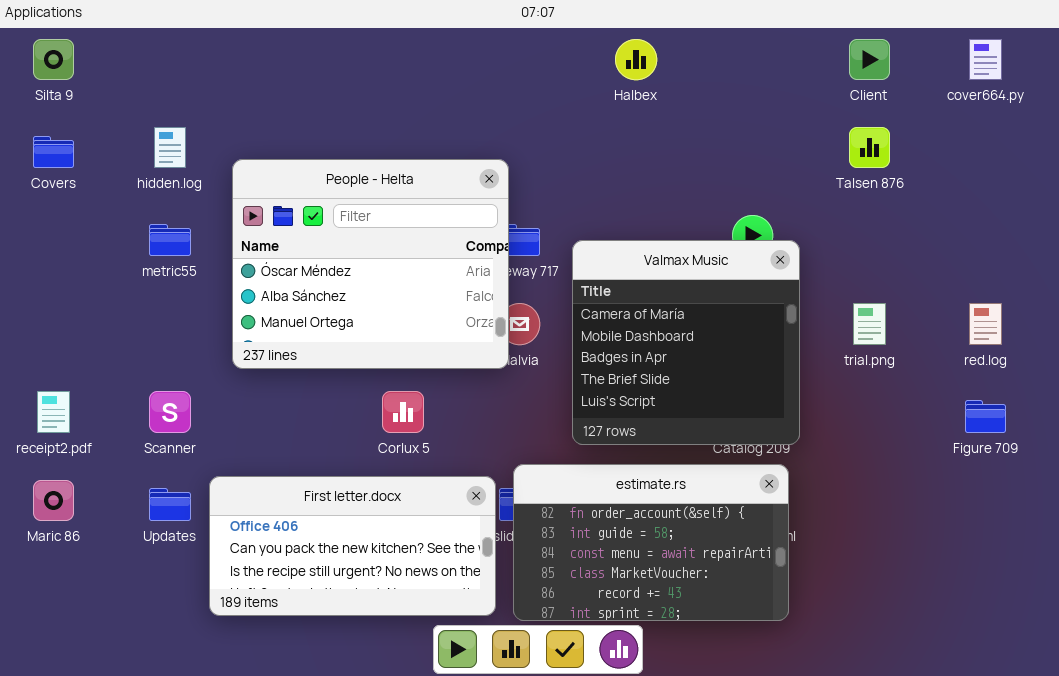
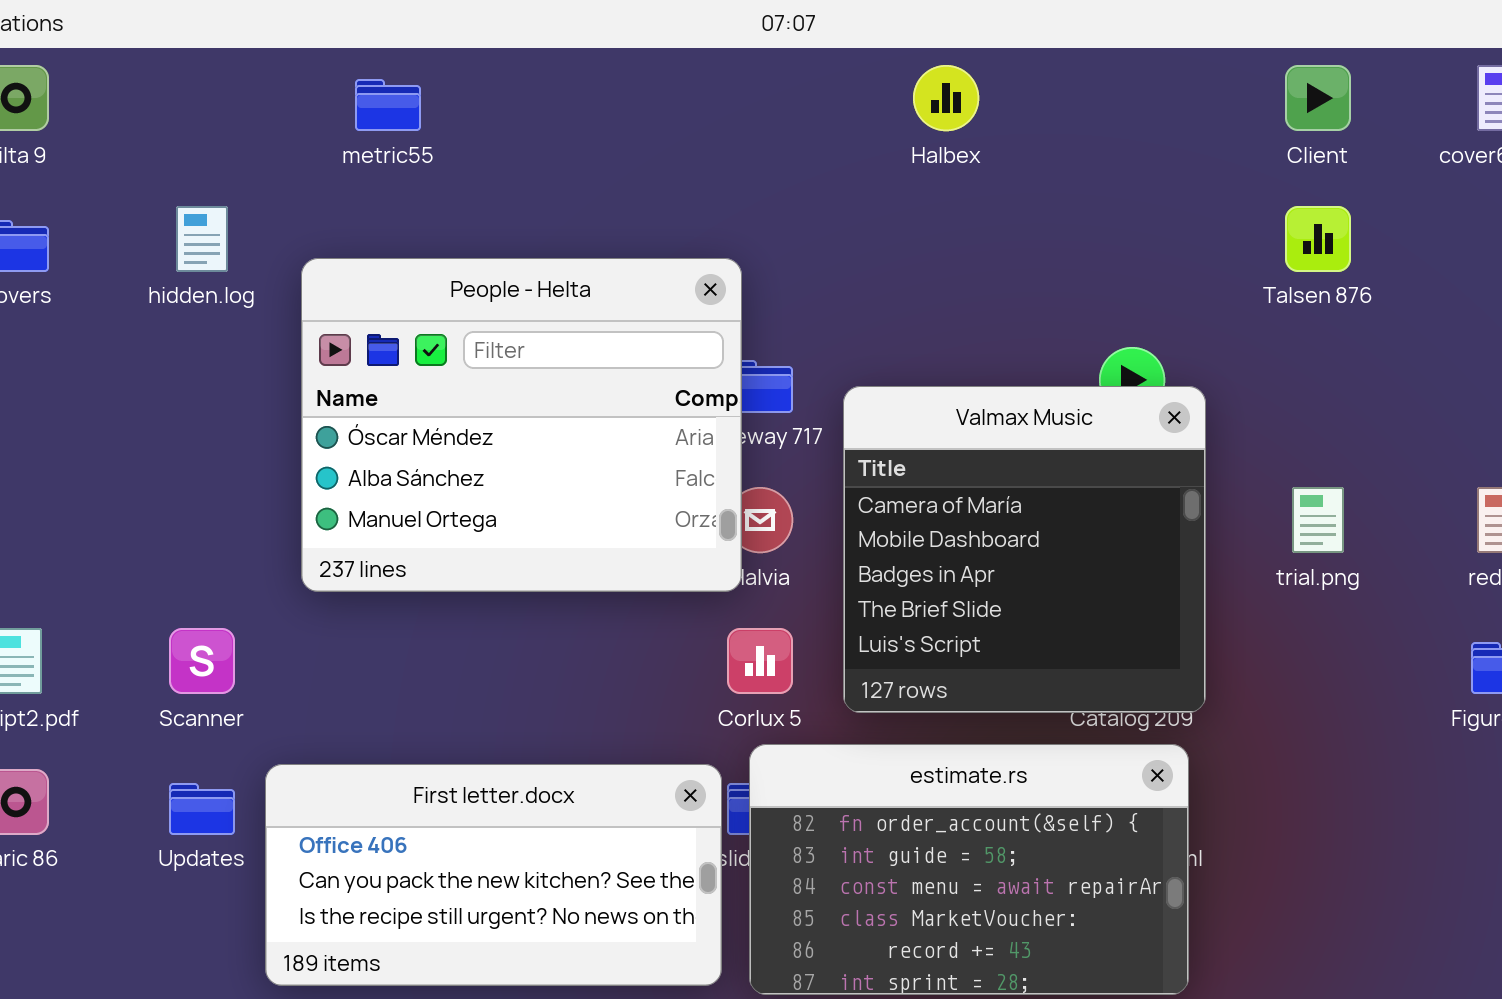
metric55: [149,224,191,256] -> [355,79,421,131], moved
Corlux 5: [382,391,424,433] -> [727,628,793,694], moved

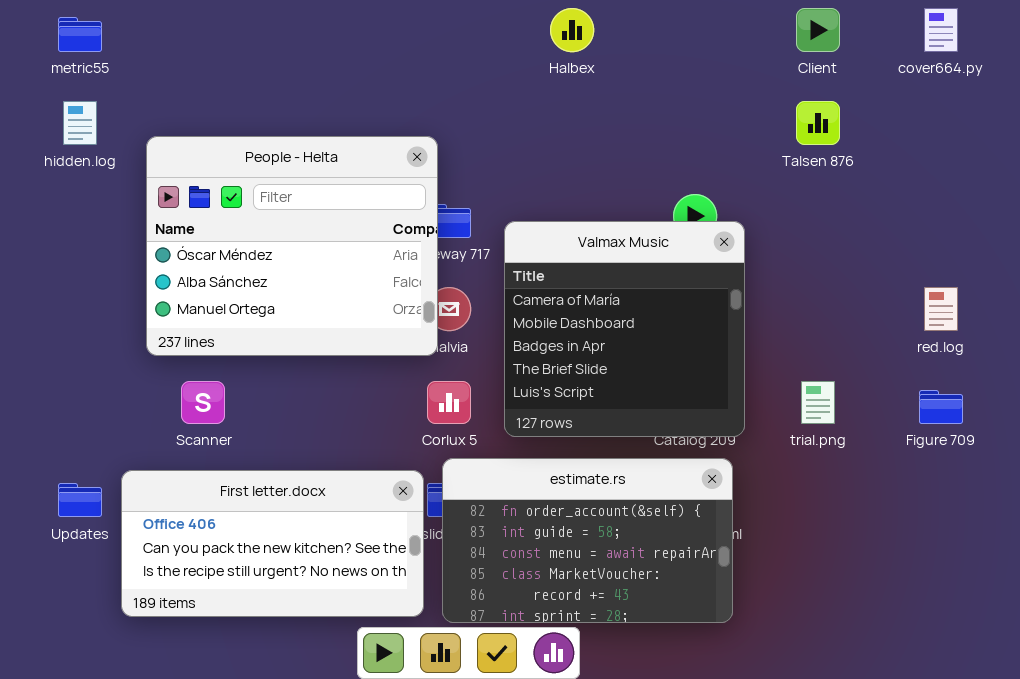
metric55: [355,79,421,131] -> [58,17,102,52], moved
trial.png: [1292,487,1344,553] -> [801,381,835,424], moved
Scanner: [169,628,235,694] -> [181,381,225,424], moved

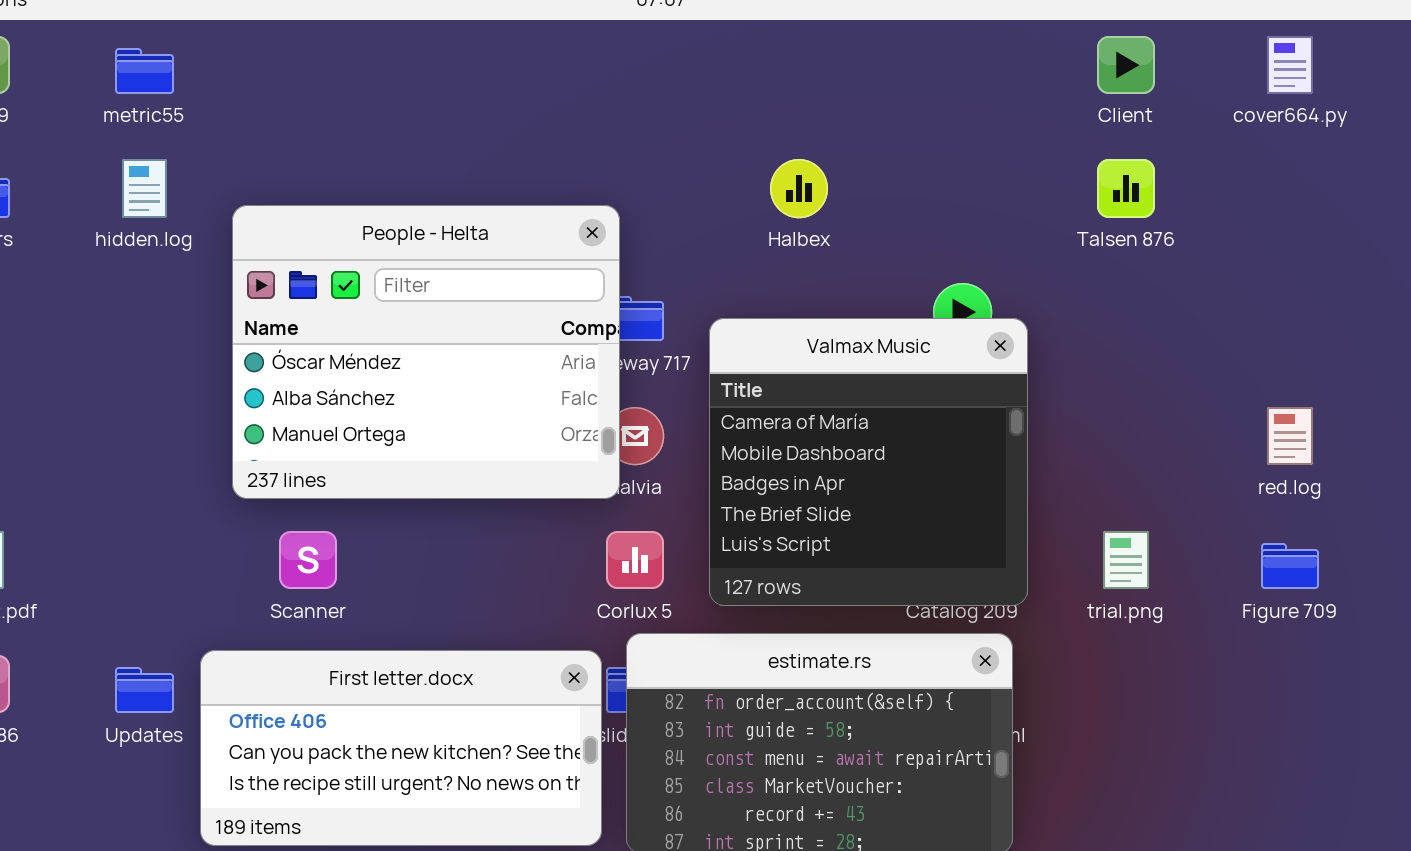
Halbex: [550,8,594,52] -> [770,159,828,218], moved

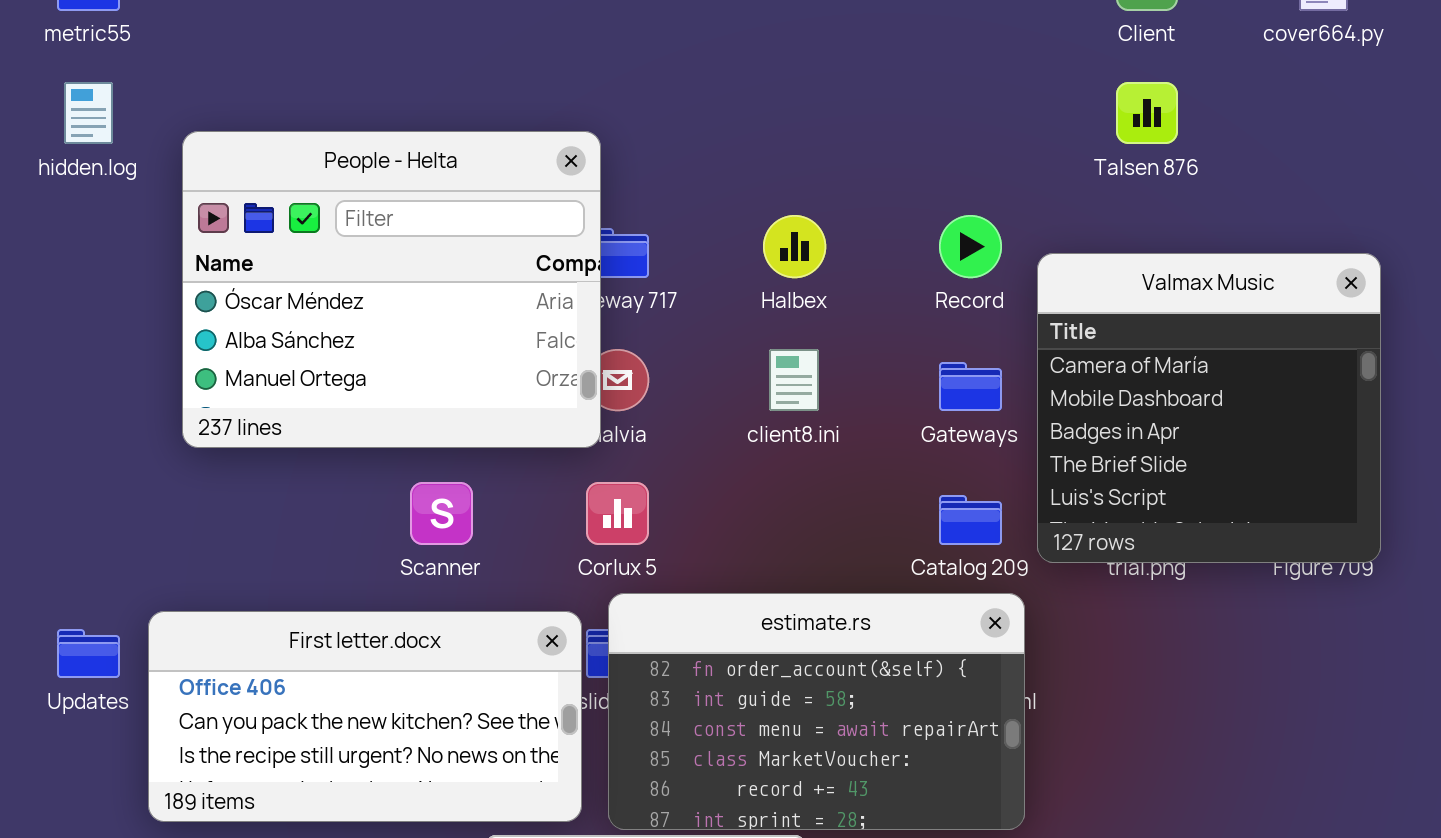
Halbex: [770,159,828,218] -> [763,215,826,278], moved
Valmax Music: [709,318,1028,606] -> [1037,253,1381,563], moved
Scanner: [279,531,337,589] -> [410,482,473,545], moved

